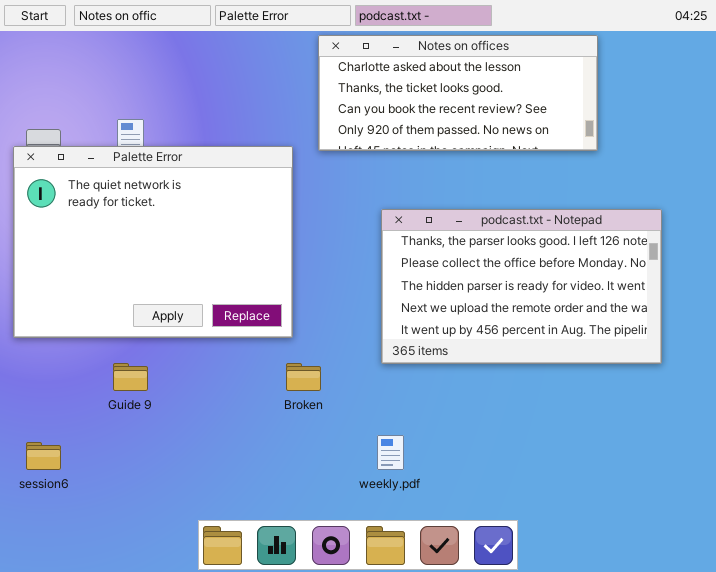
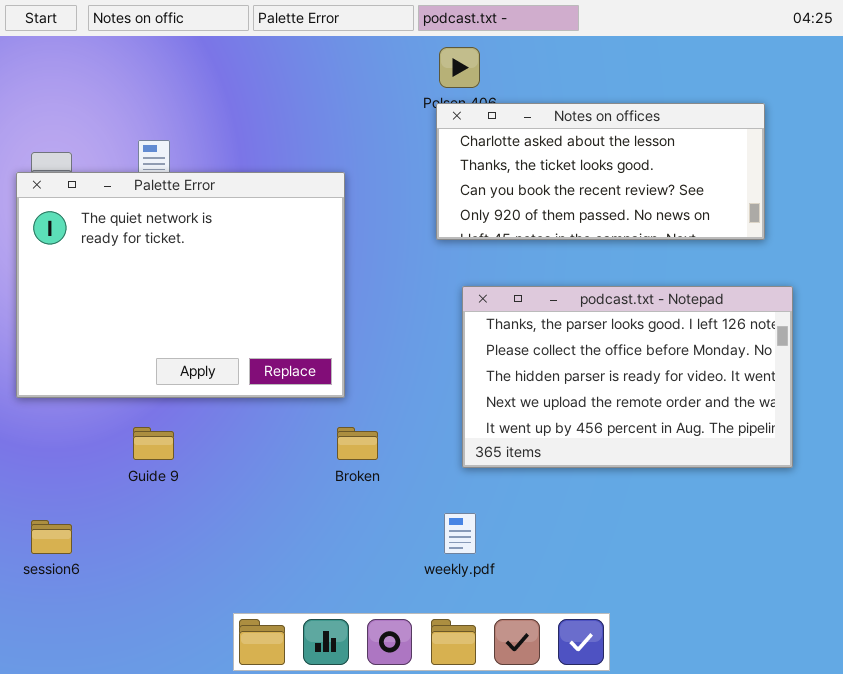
Notes on offices: [318,35,598,151] -> [436,103,765,240], moved
podcast.txt - Notepad: [381,209,662,364] -> [462,286,793,468], moved

